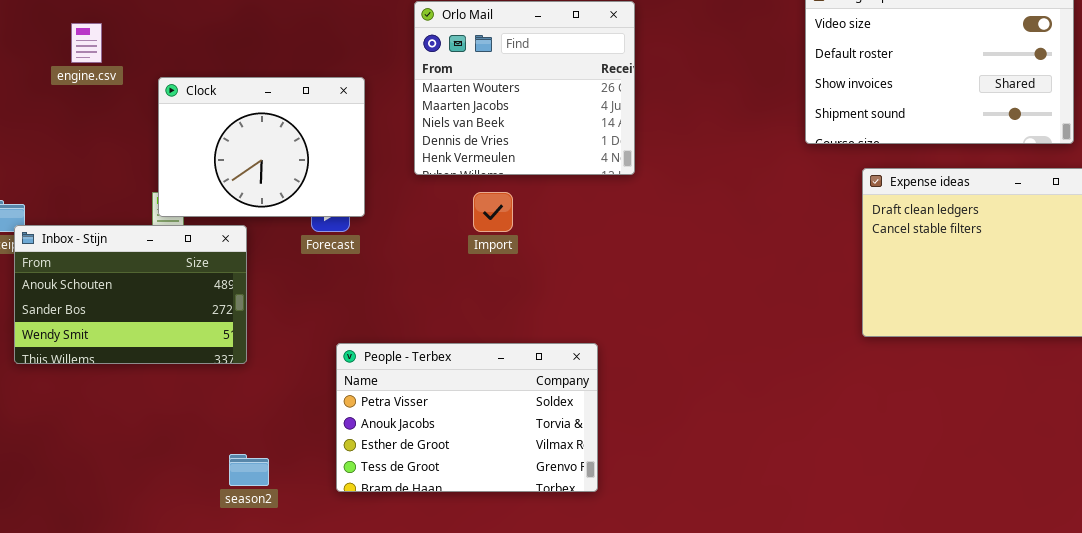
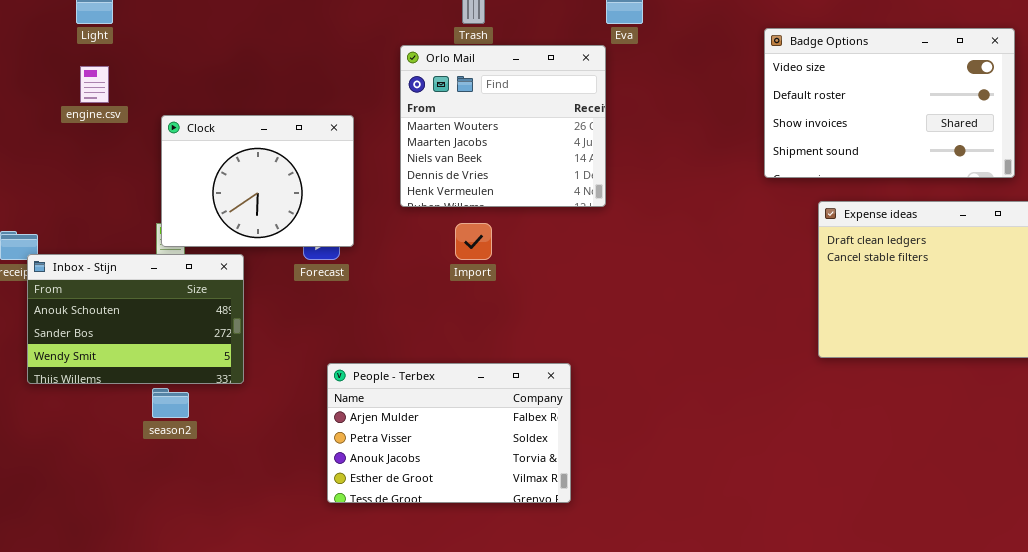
People - Terbex: [336,343,598,492] -> [327,363,571,503], scrolled up 1 row
season2: [229,454,269,486] -> [152,388,189,418], moved

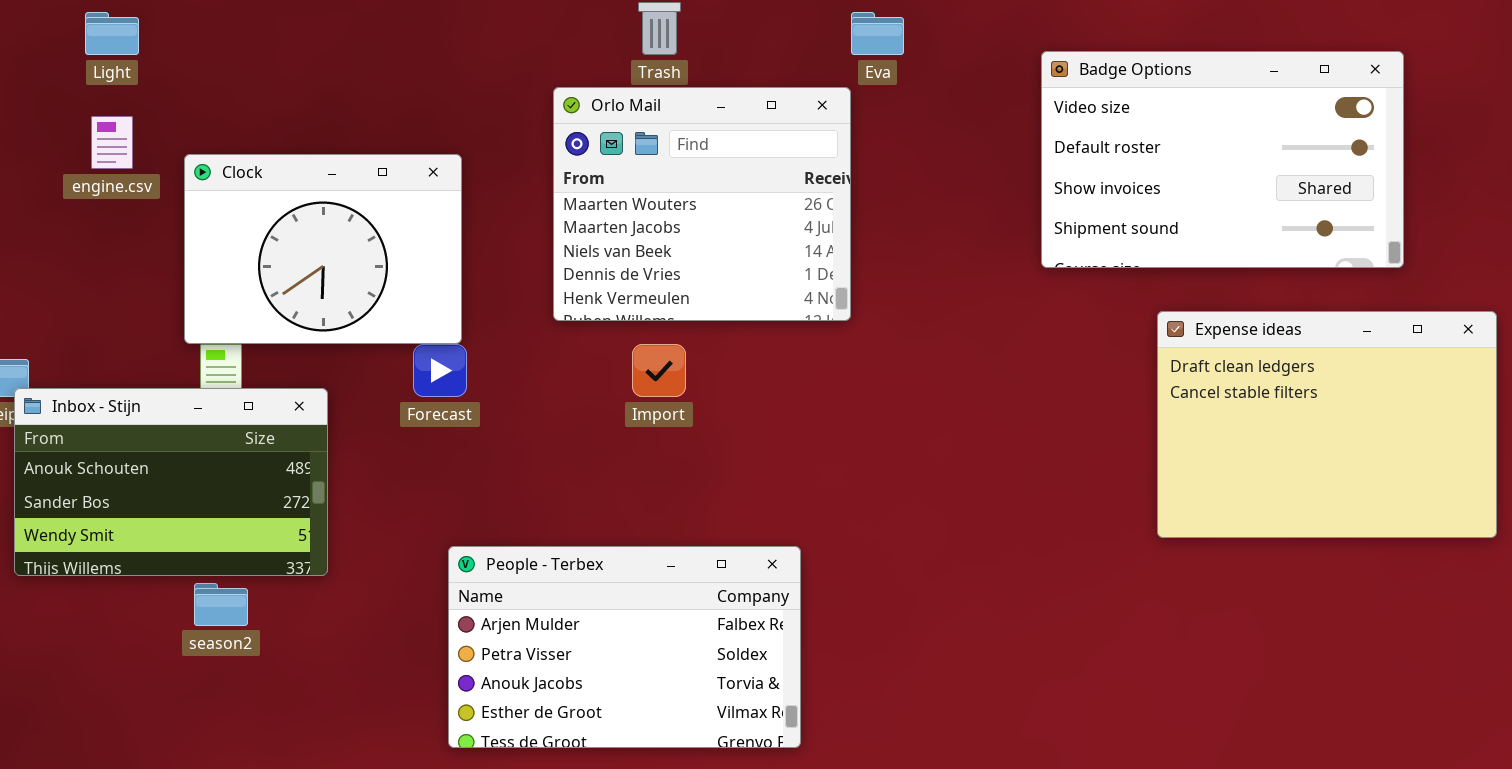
Badge Options: [764,28,1015,178] -> [1041,51,1404,268], moved
Clock: [161,115,354,247] -> [184,154,462,344], moved

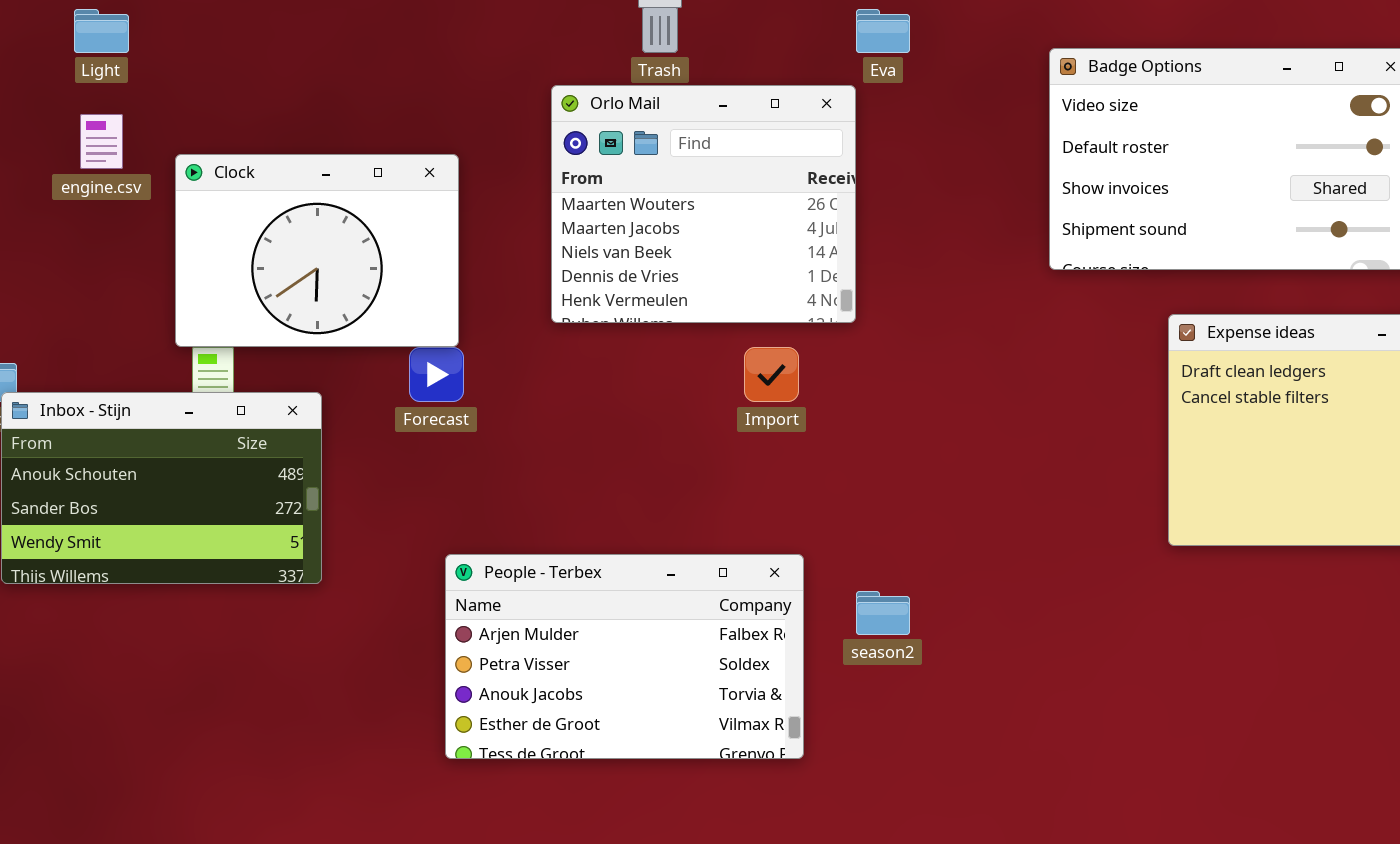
Import: [632,344,686,397] -> [744,347,799,402], moved
season2: [194,583,248,626] -> [856,591,910,635], moved

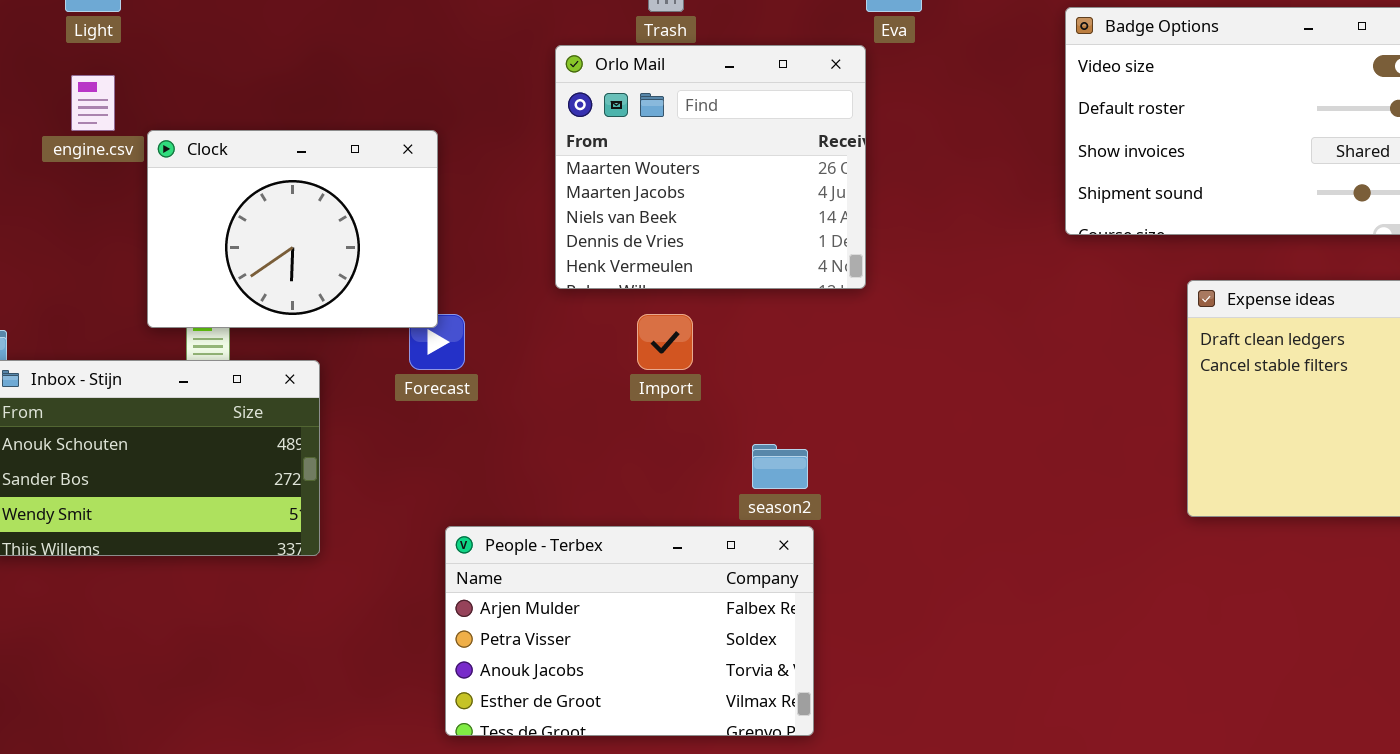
Clock: [175,154,459,347] -> [147,130,438,328], moved
Import: [744,347,799,402] -> [637,314,693,370], moved
season2: [856,591,910,635] -> [752,444,808,489], moved

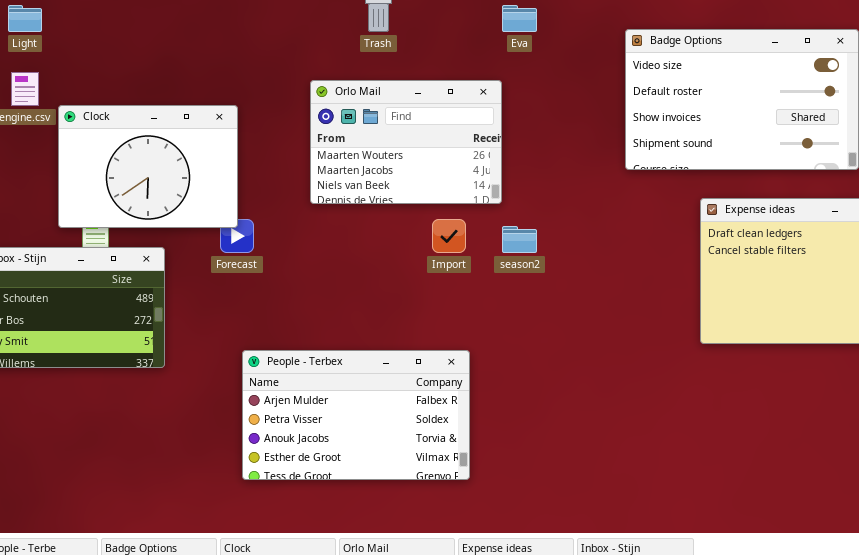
Orlo Mail: [555,45,866,289] -> [310,80,502,204], resized
Import: [637,314,693,370] -> [432,219,466,253], moved
season2: [752,444,808,489] -> [502,226,537,253], moved

